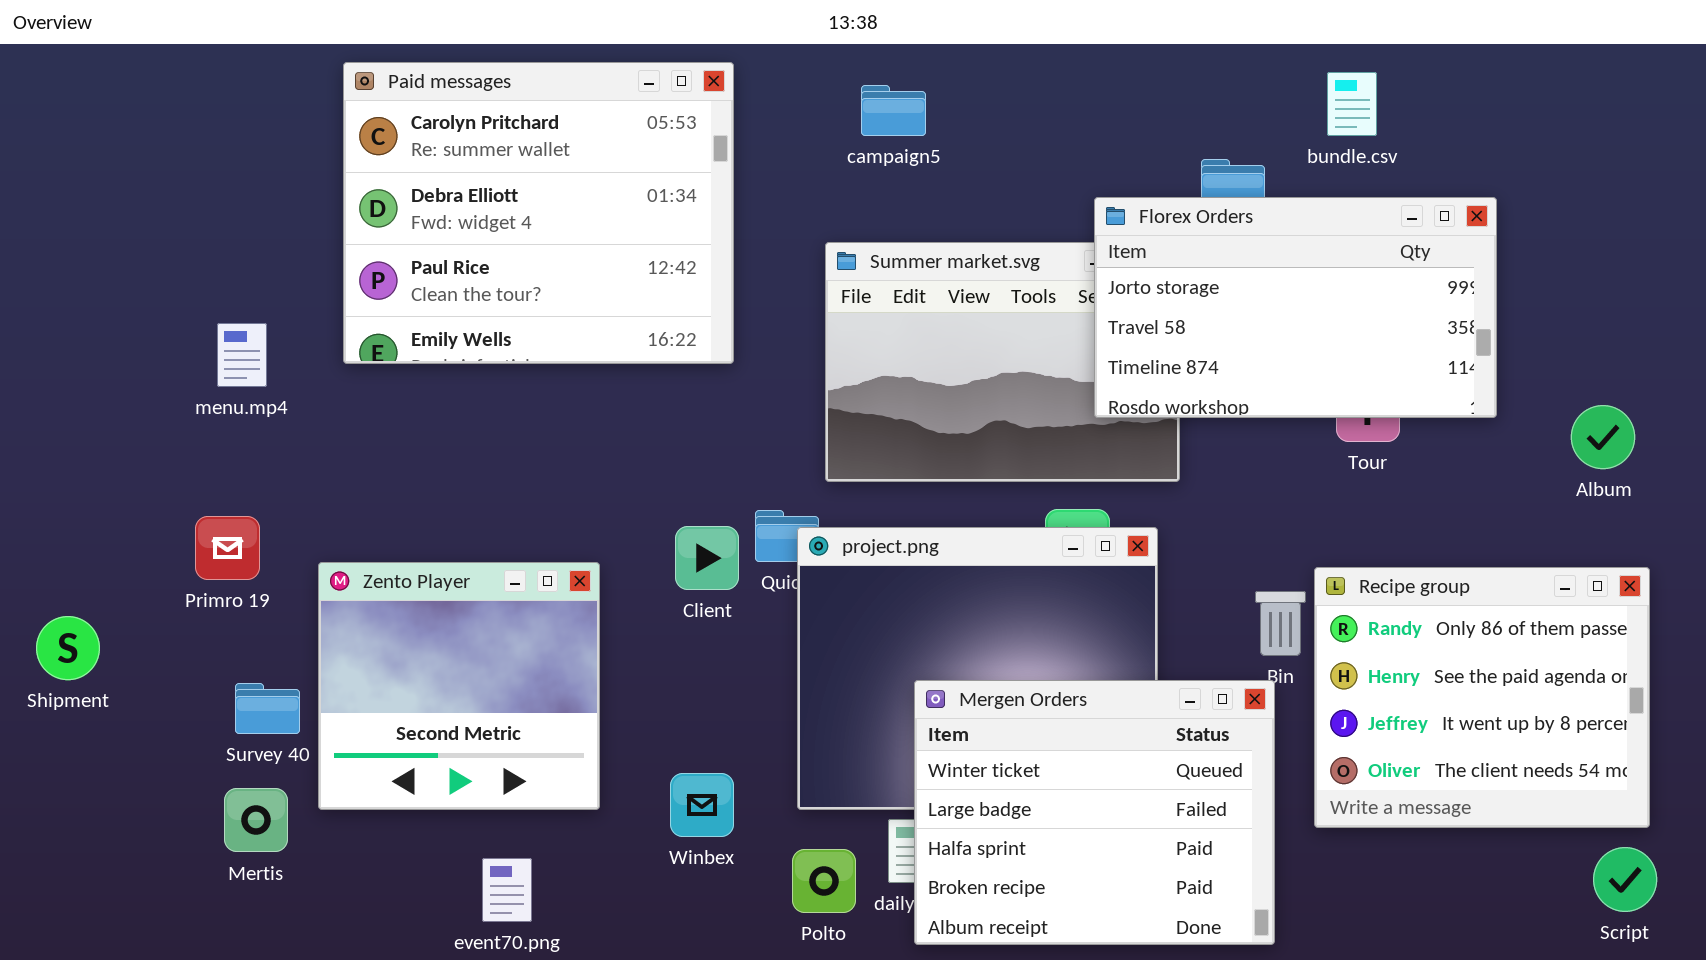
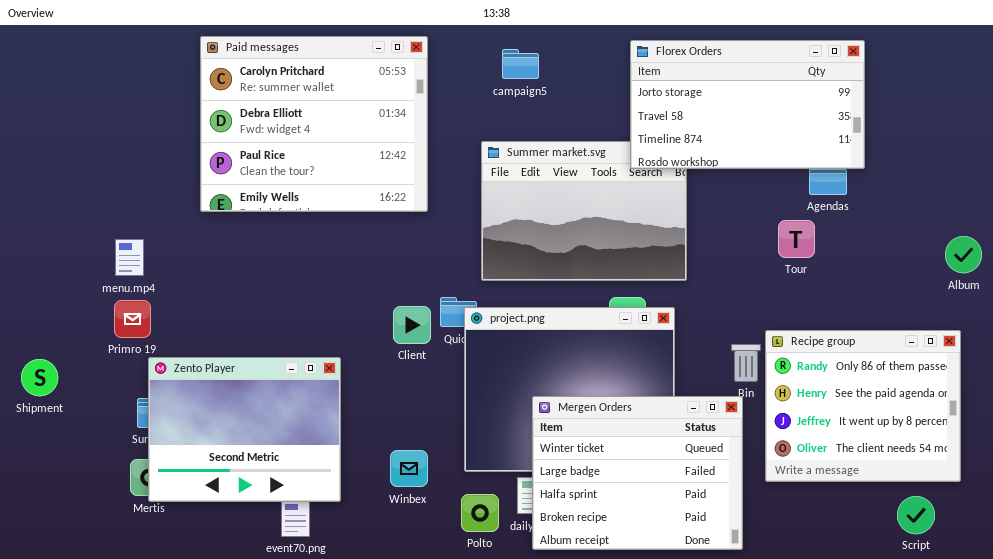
Florex Orders: [1094,197,1497,418] -> [630,40,865,169], moved
menu.mp4: [217,323,267,387] -> [115,239,144,276], moved
Album: [1571,405,1635,469] -> [945,236,982,273], moved
Zento Player: [318,562,600,810] -> [148,357,341,502], moved, resized
Script: [1593,847,1657,912] -> [897,496,935,534], moved

